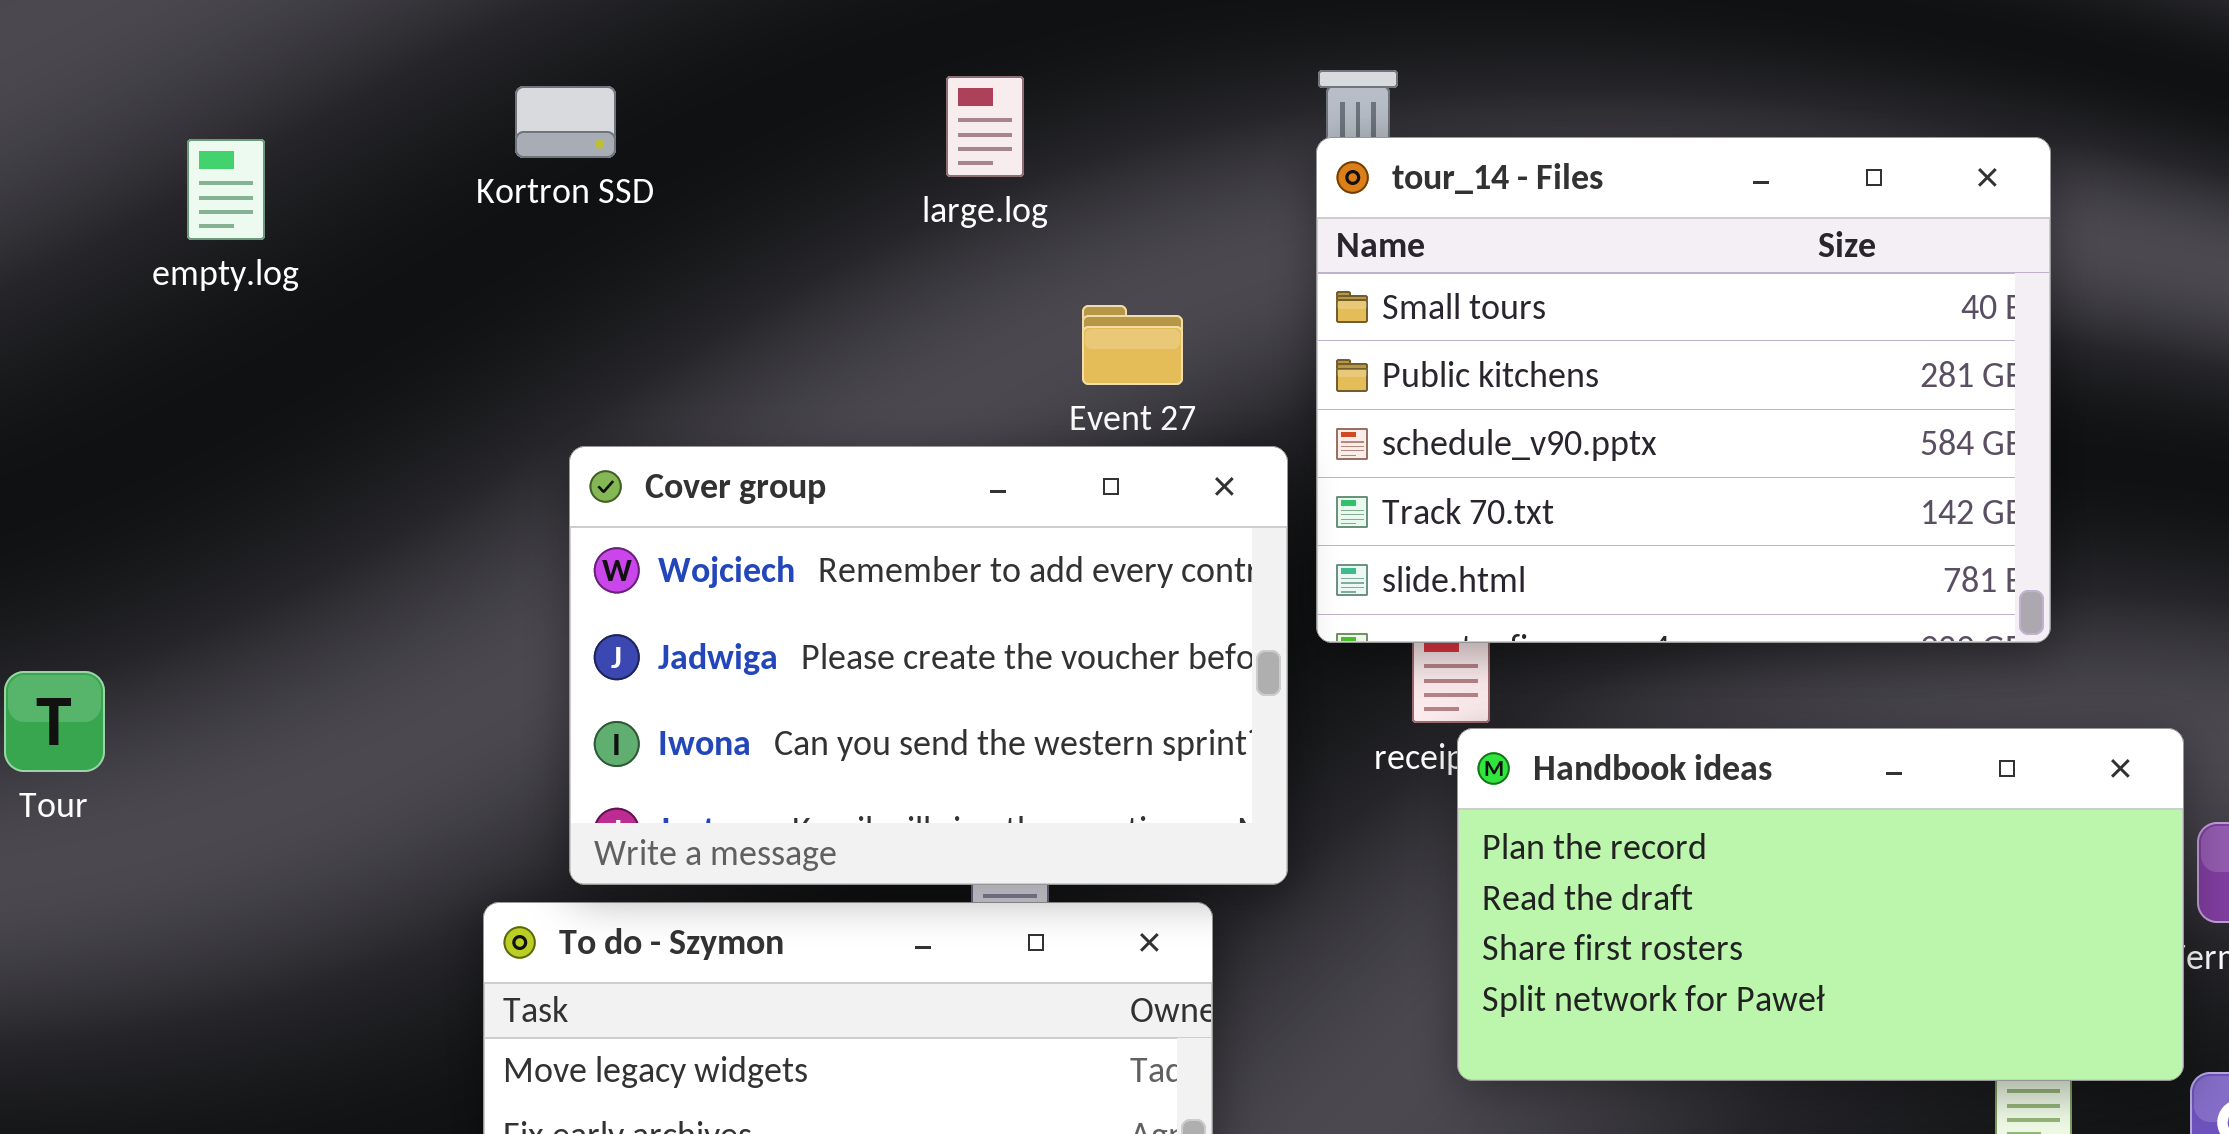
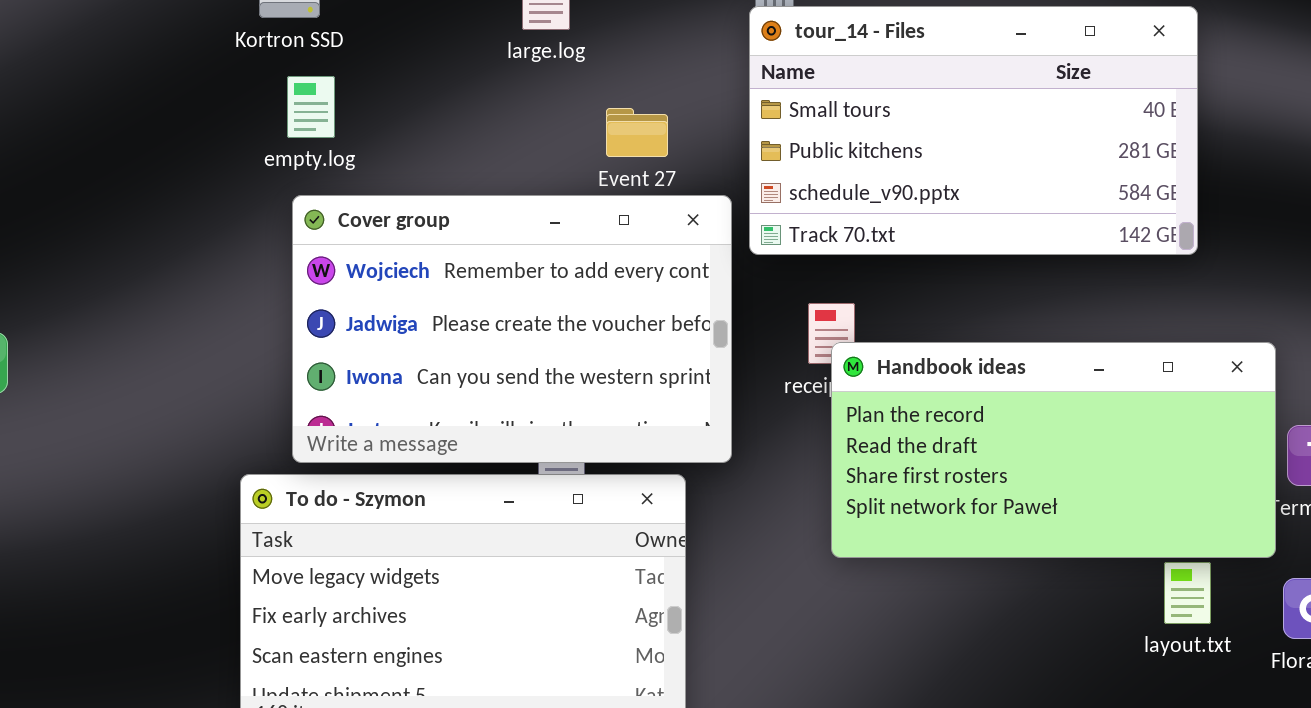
tour_14 - Files: [1316,137,2051,643] -> [749,6,1198,255], resized
empty.log: [187,139,265,240] -> [287,76,335,138], moved
Handbook ideas: [1457,728,2184,1081] -> [831,342,1276,558], moved

